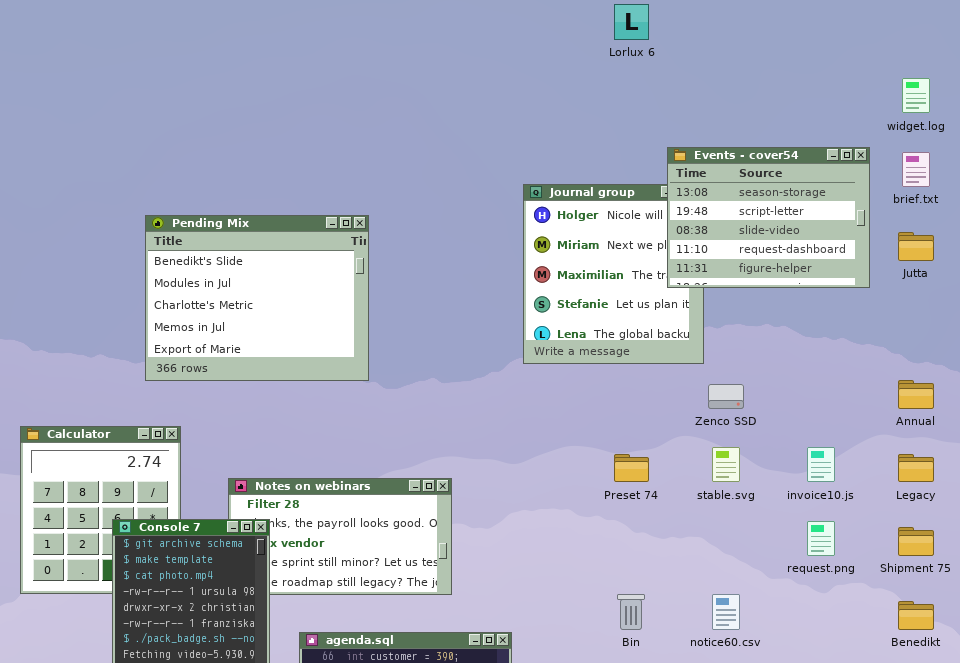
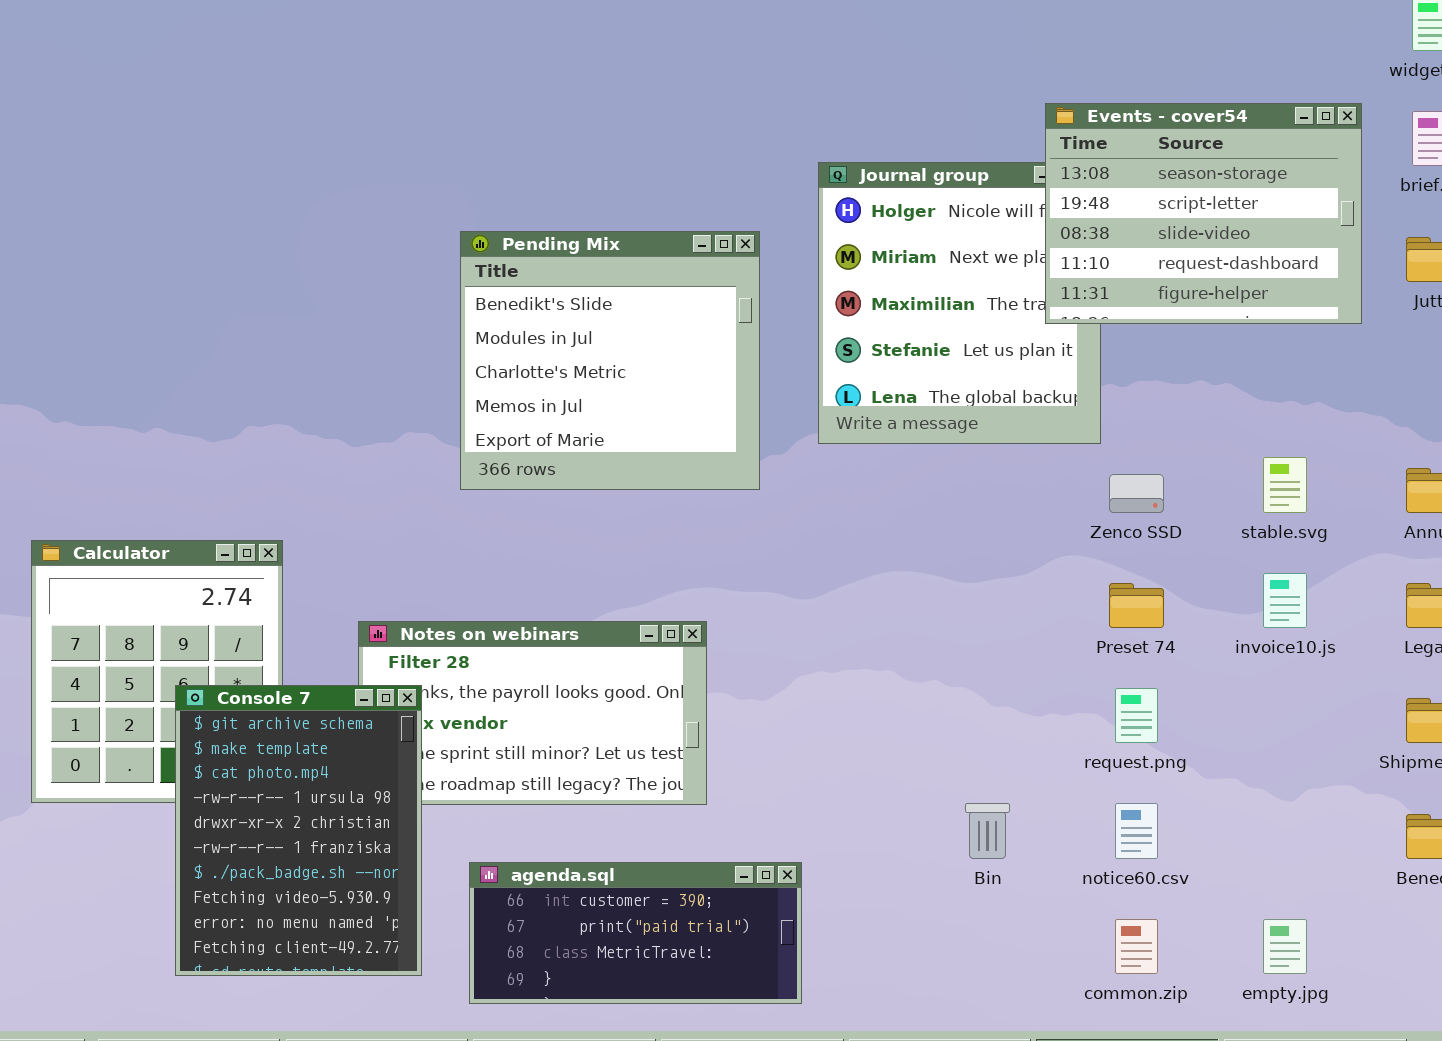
Pending Mix: [145,215,369,381] -> [460,231,760,490], moved, resized
stable.svg: [712,447,740,482] -> [1263,457,1307,513], moved
Preset 74: [614,454,649,482] -> [1109,583,1164,628], moved
request.png: [807,521,835,556] -> [1115,688,1158,743], moved

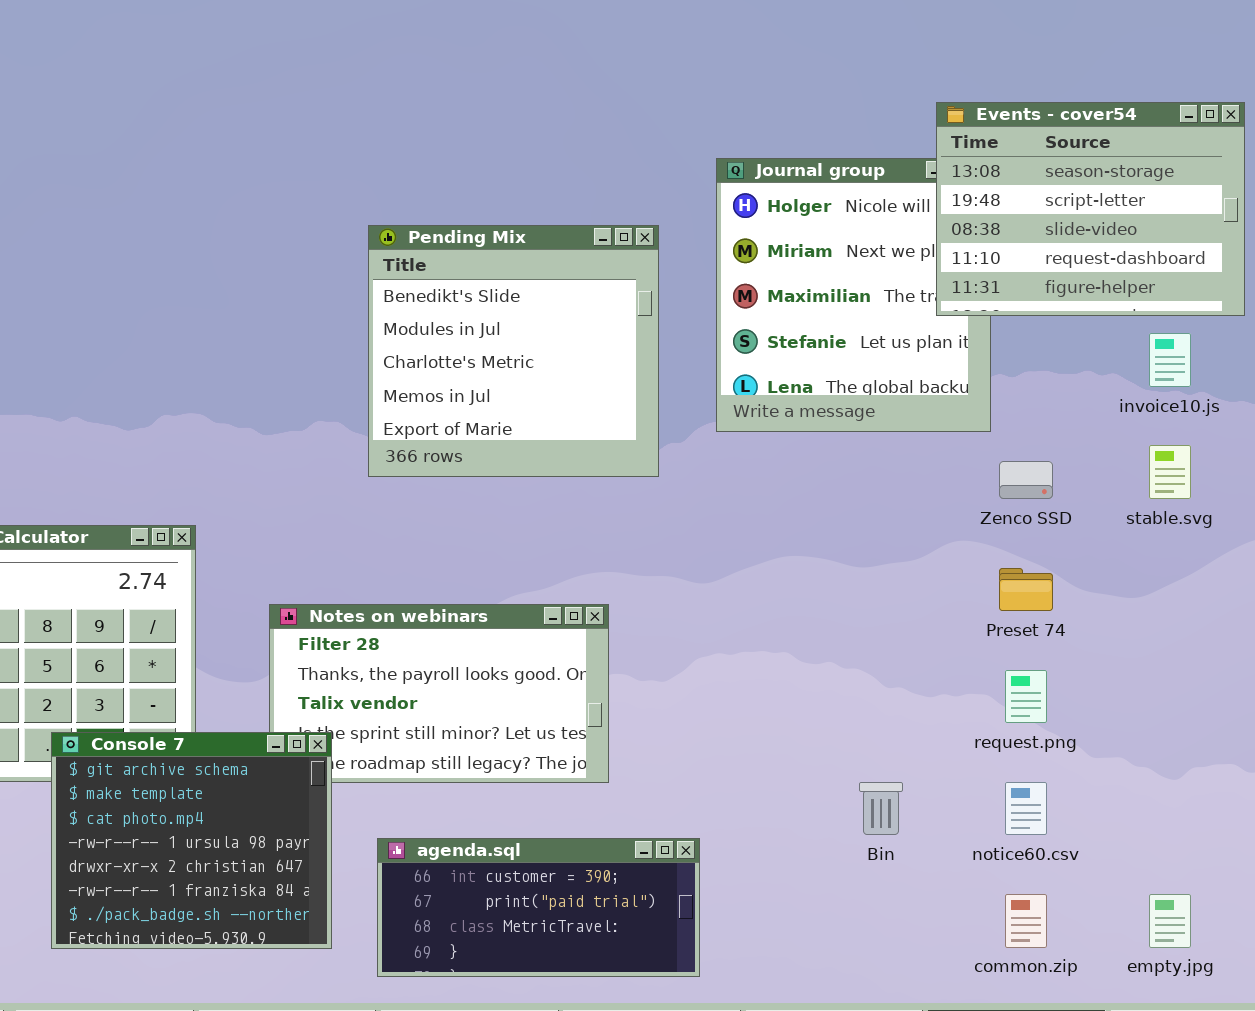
invoice10.js: [1263,573,1307,628] -> [1149,333,1191,387], moved
Console 7: [175,685,422,976] -> [51,732,332,949], resized

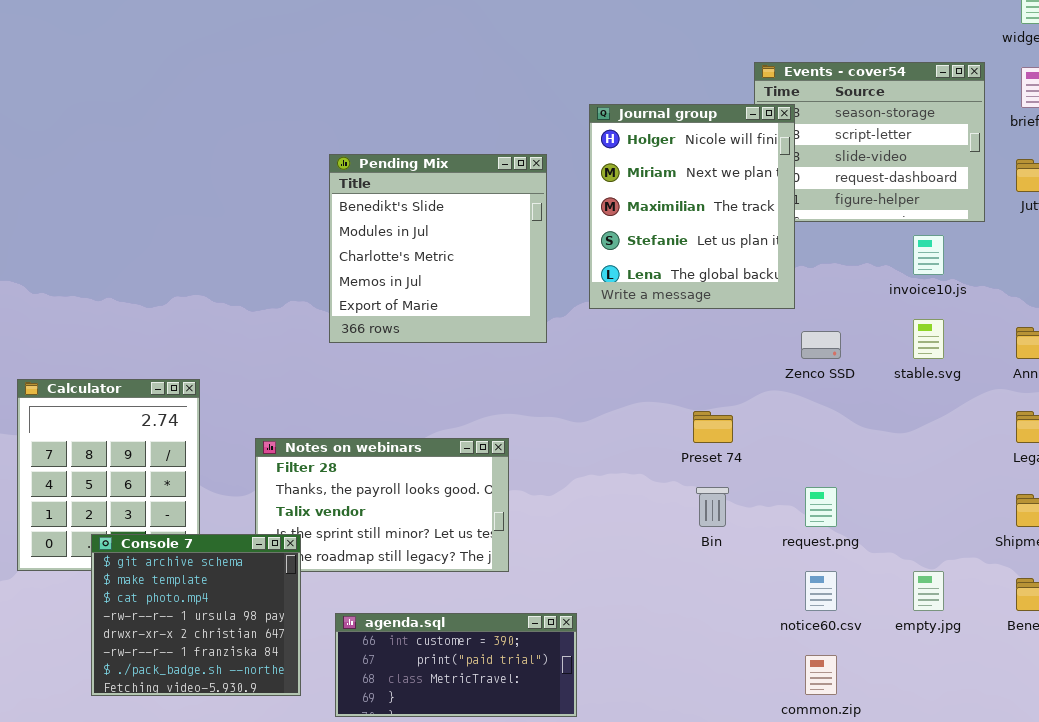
Journal group: [716,158,991,432] -> [589,104,795,309], raised
Preset 74: [999,568,1053,611] -> [693,411,733,443], moved
Bin: [859,782,903,835] -> [696,487,729,527], moved
empty.jpg: [1149,894,1191,948] -> [913,571,944,611], moved

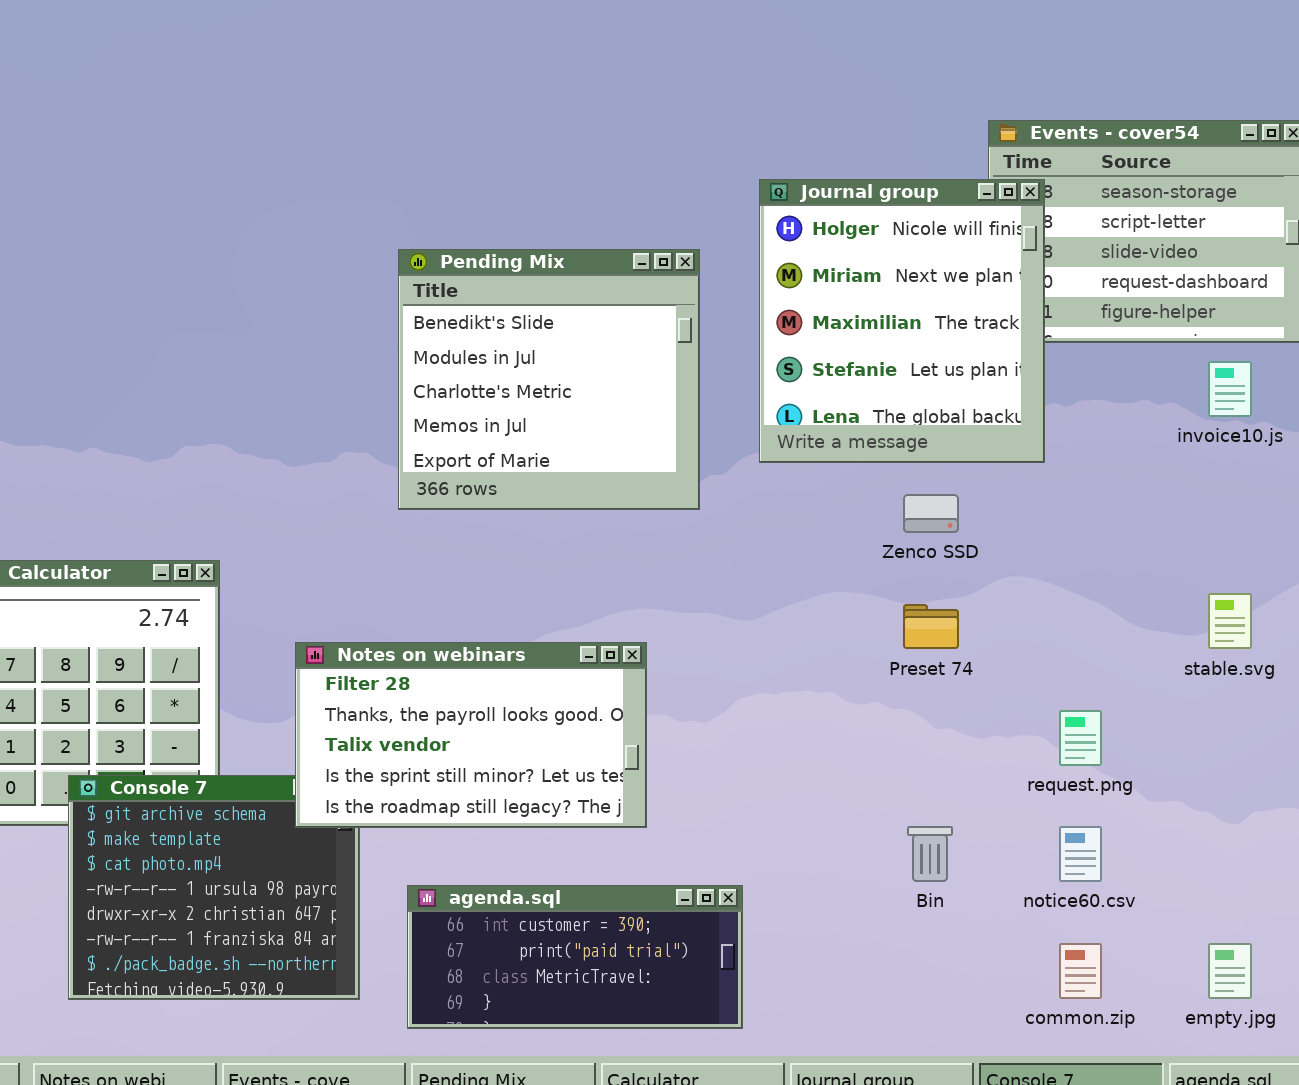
stable.svg: [913,319,944,359] -> [1208,593,1252,649], moved
Zenco SSD: [801,331,841,359] -> [903,494,959,533], moved
Notes on webinars: [255,438,509,572] -> [295,642,647,828], raised
Bin: [696,487,729,527] -> [907,826,953,882], moved
empty.jpg: [913,571,944,611] -> [1208,943,1252,999], moved

